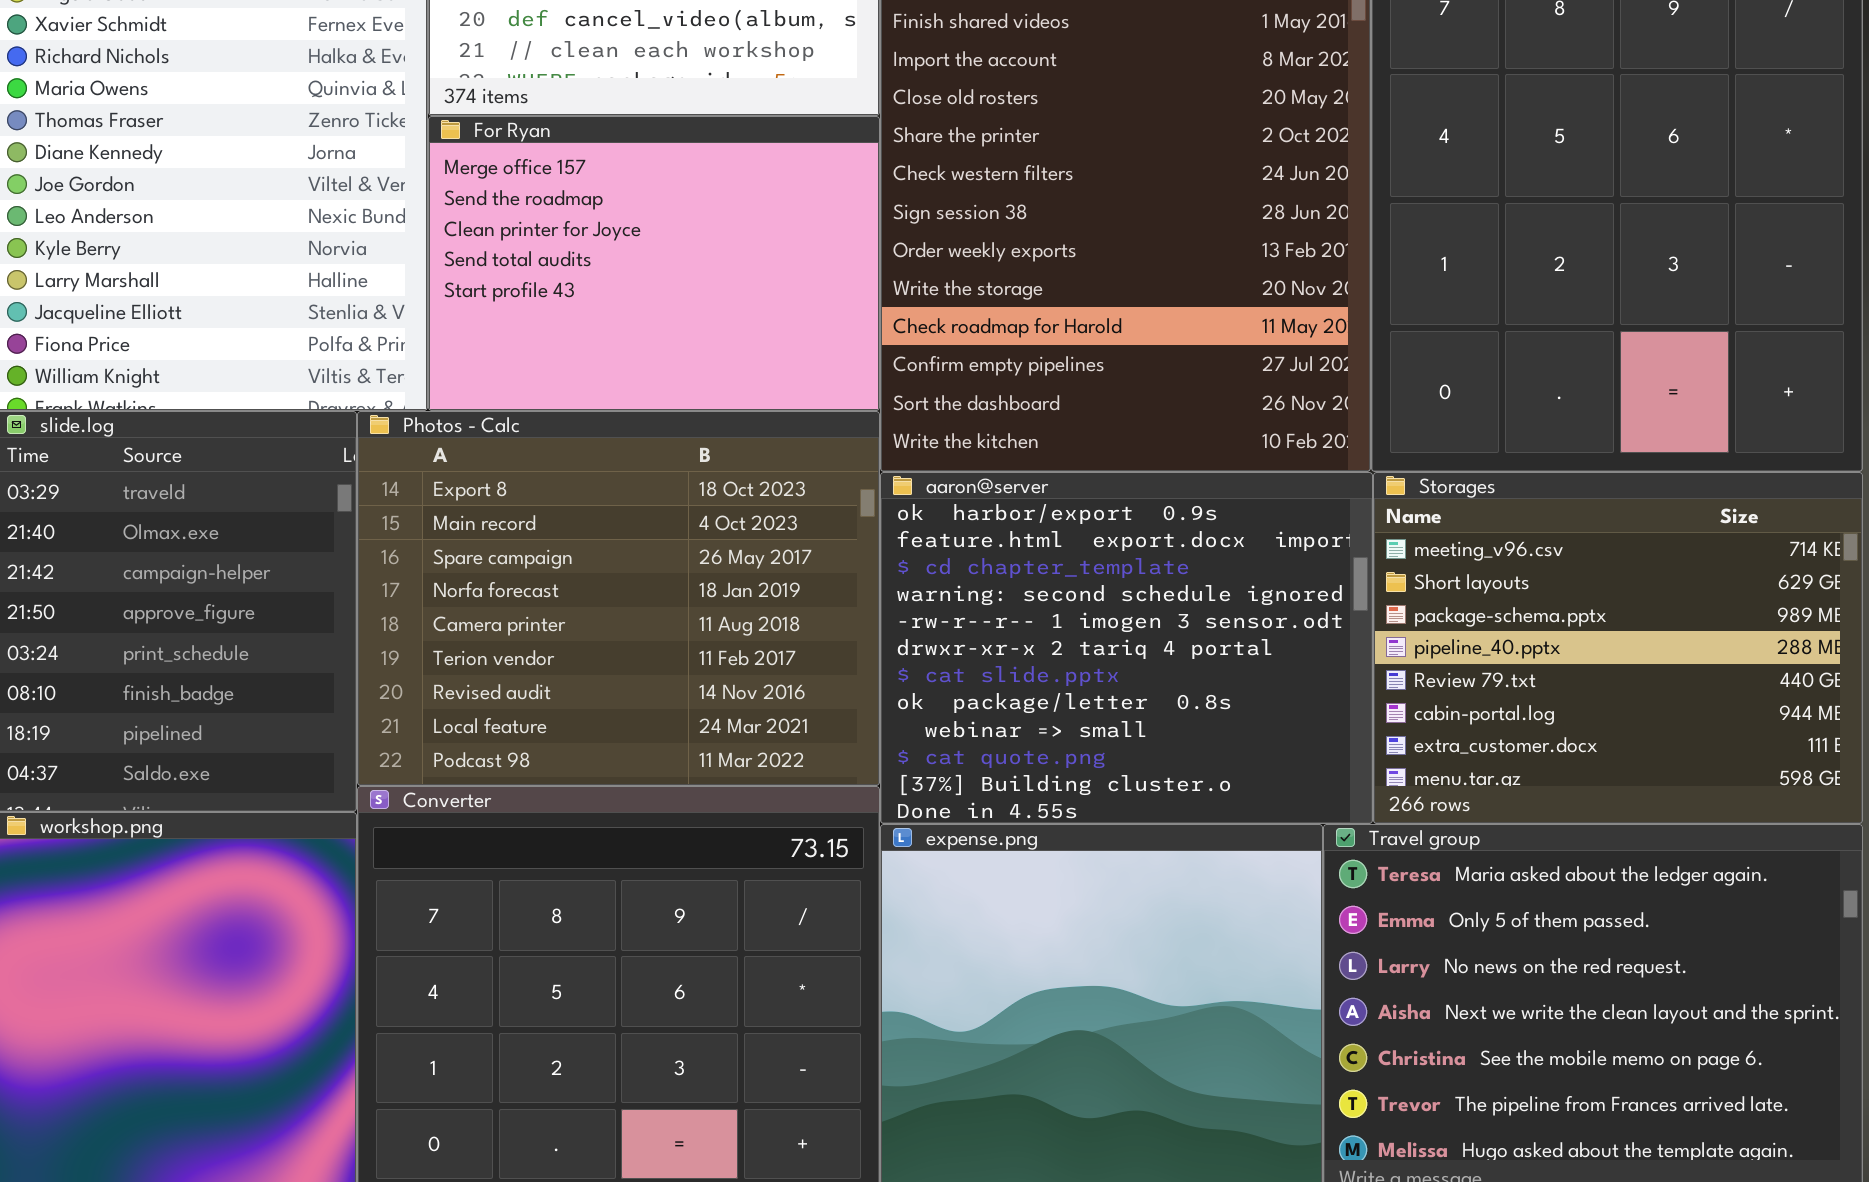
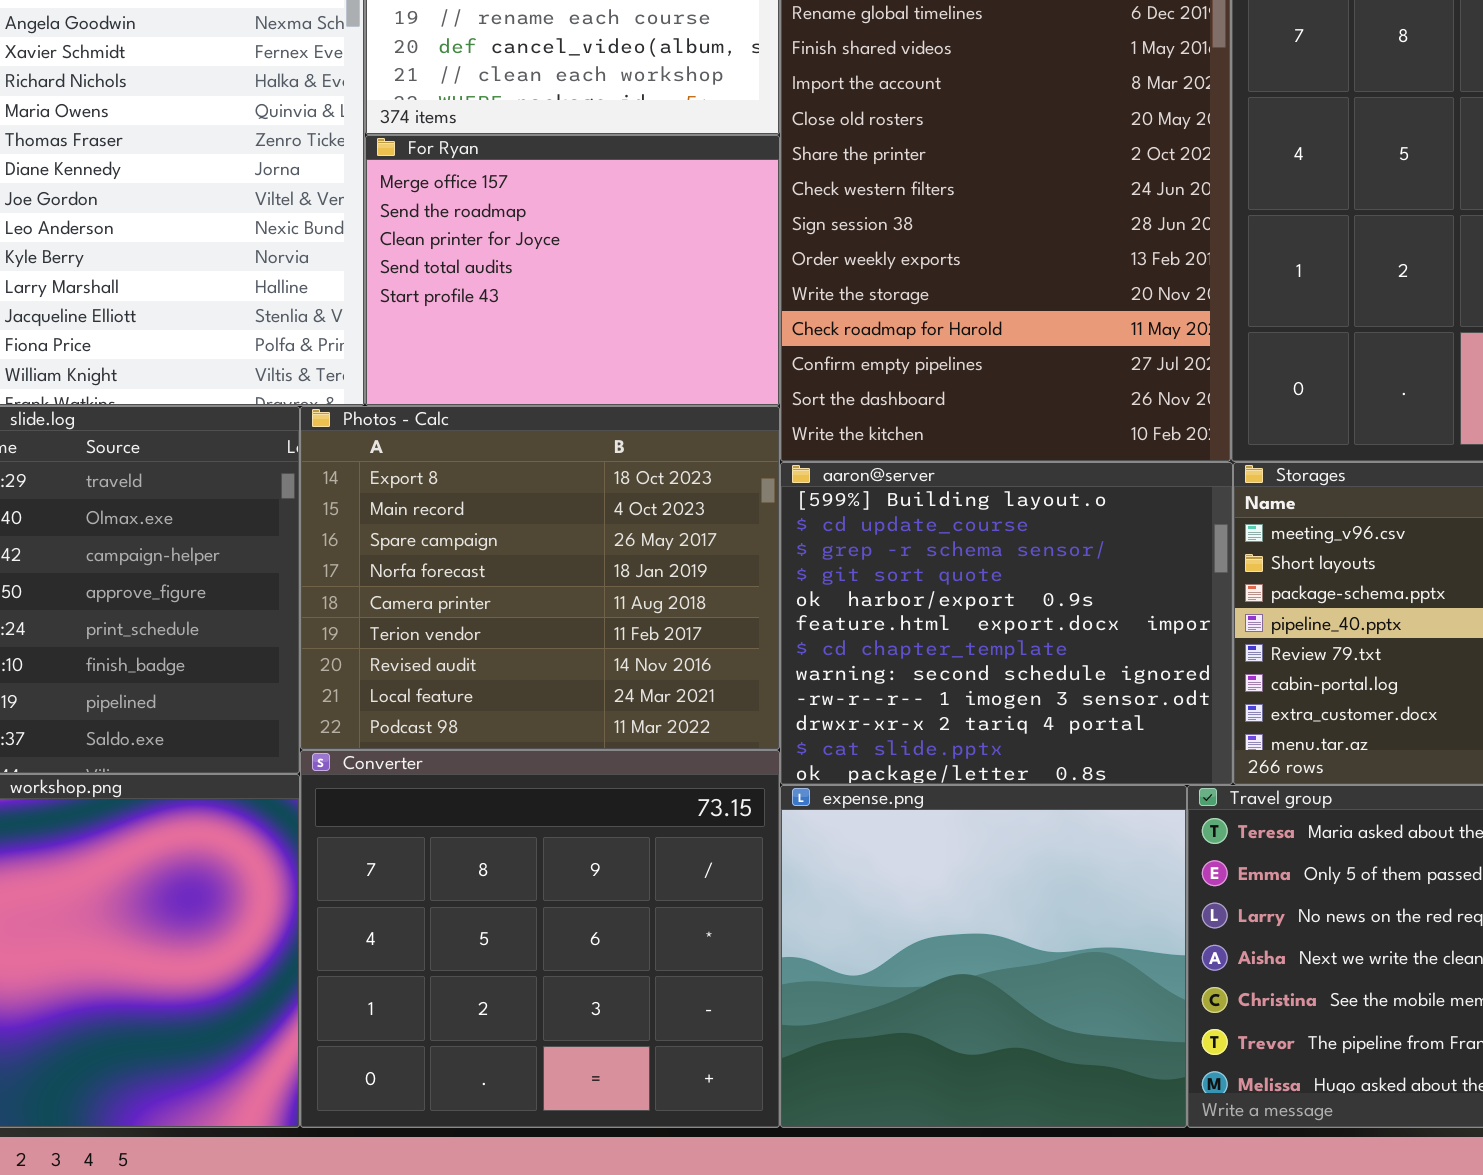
aaron@server: [880,472,1373,824] -> [780,462,1233,785], scrolled up 4 rows

